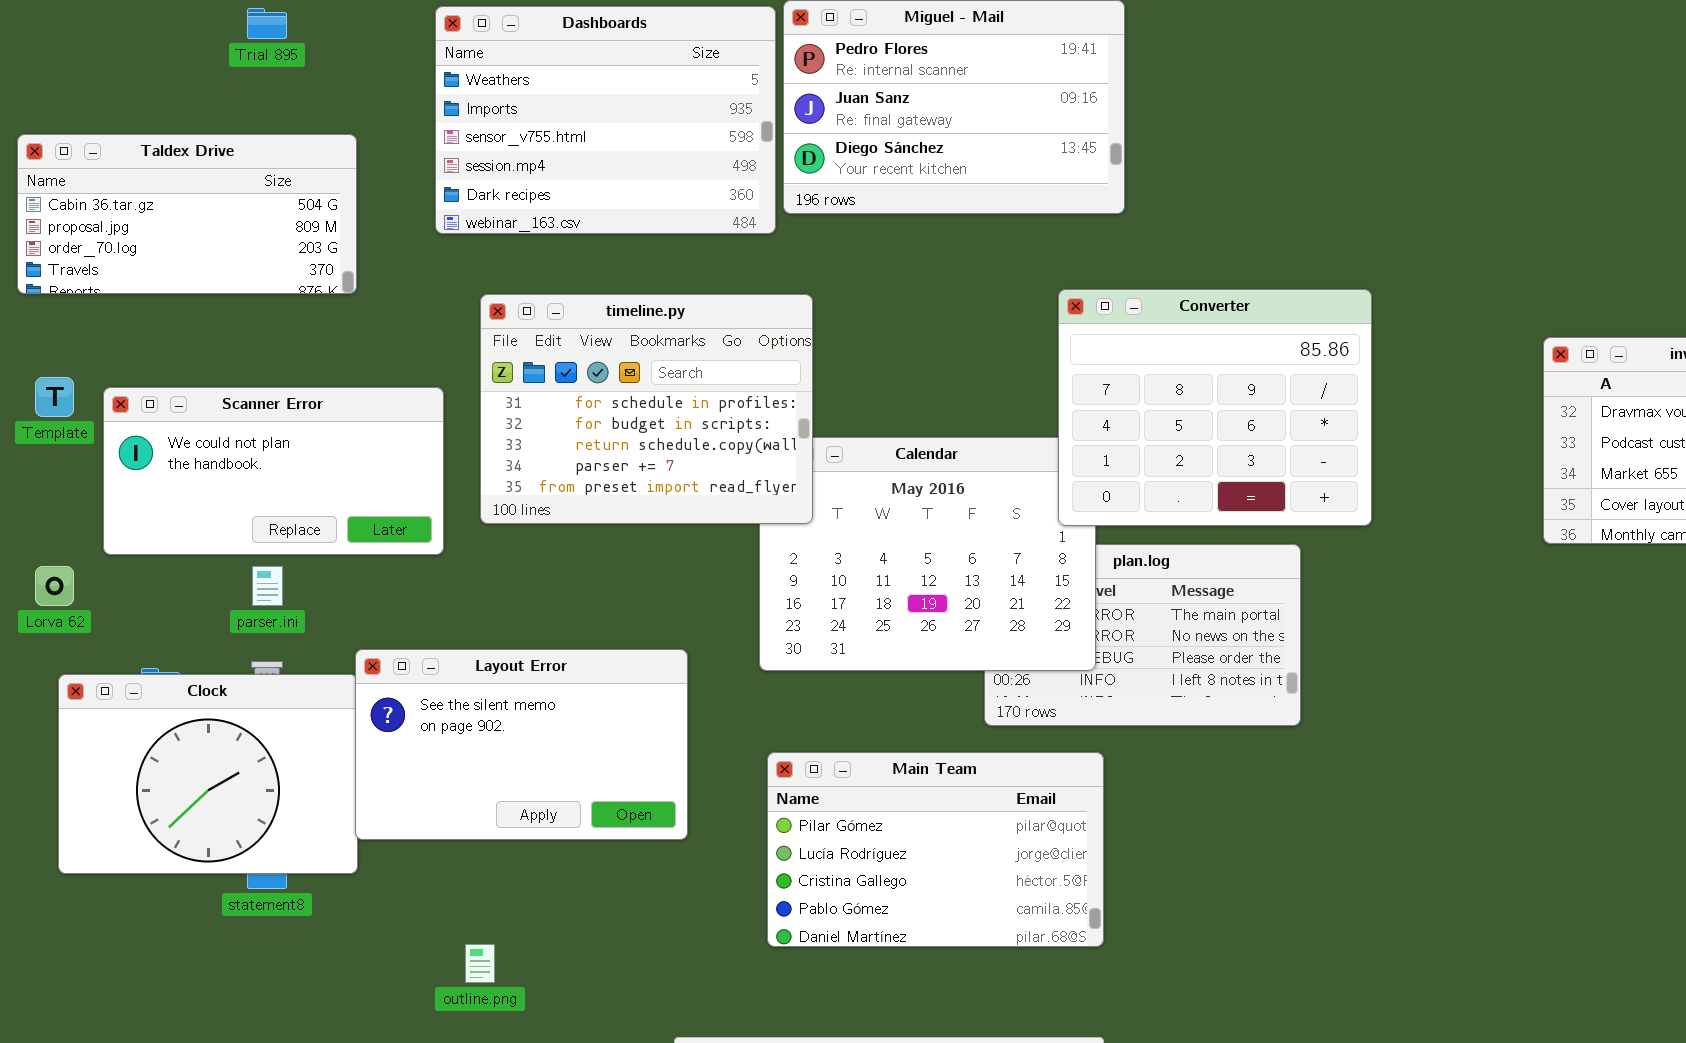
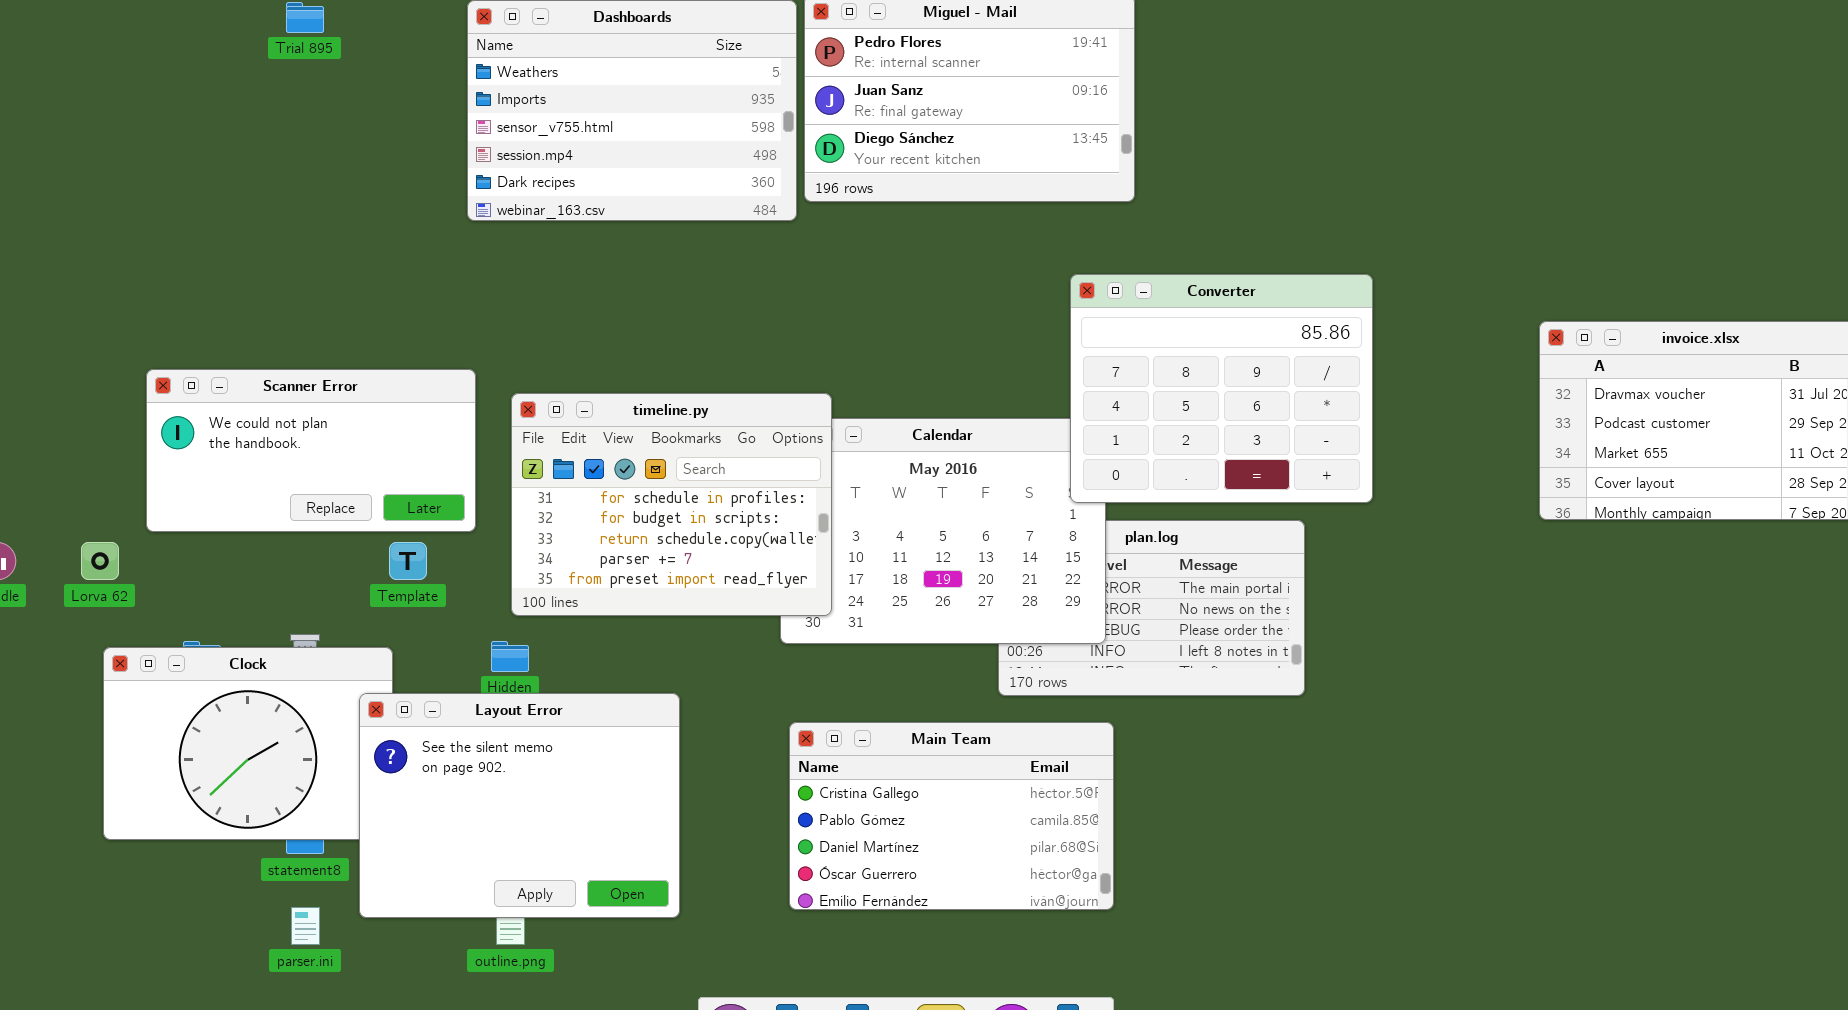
Taldex Drive: [17,134,357,294] -> none, closed
timeline.py: [480,294,813,524] -> [511,393,832,616], moved
Template: [35,377,74,417] -> [389,542,427,580], moved
parser.ini: [252,566,283,606] -> [291,907,320,945], moved
Layout Error: [355,649,688,840] -> [359,693,680,918], moved, resized
Main Team: [767,752,1104,947] -> [789,722,1114,910], scrolled down 2 rows

